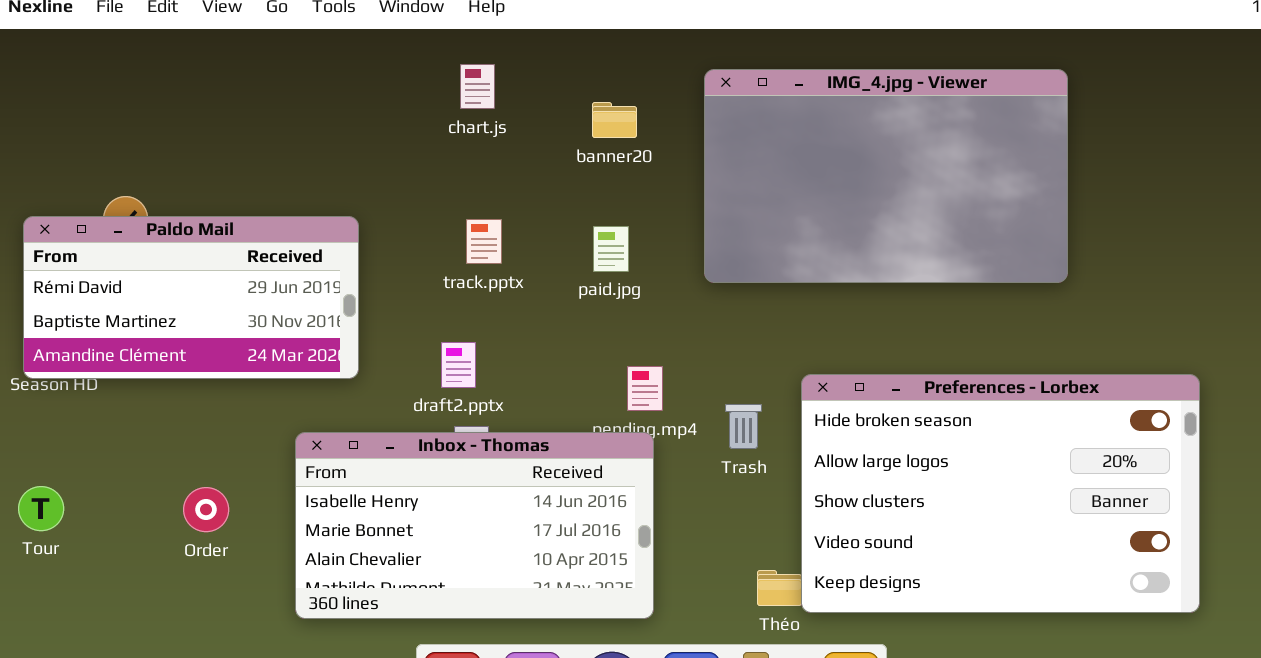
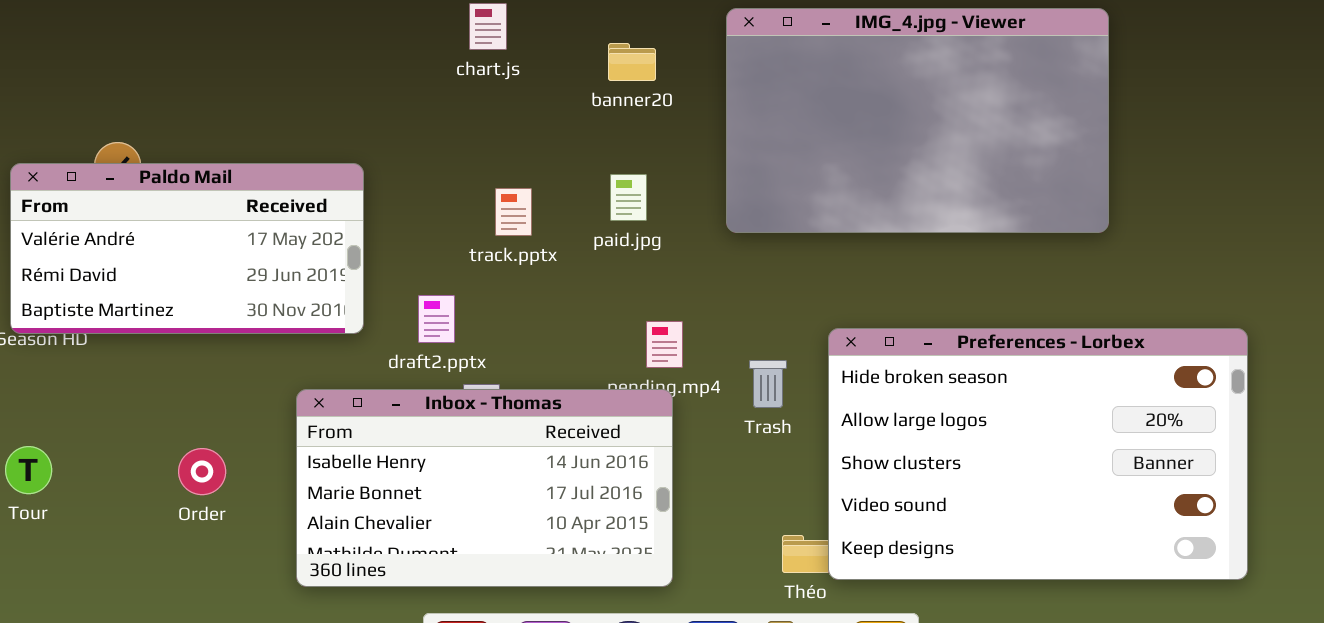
Paldo Mail: [23,216,359,379] -> [10,163,364,334], scrolled up 1 row
track.pptx: [466,219,502,264] -> [495,188,532,236], moved
draft2.pptx: [441,342,476,388] -> [418,295,455,343], moved

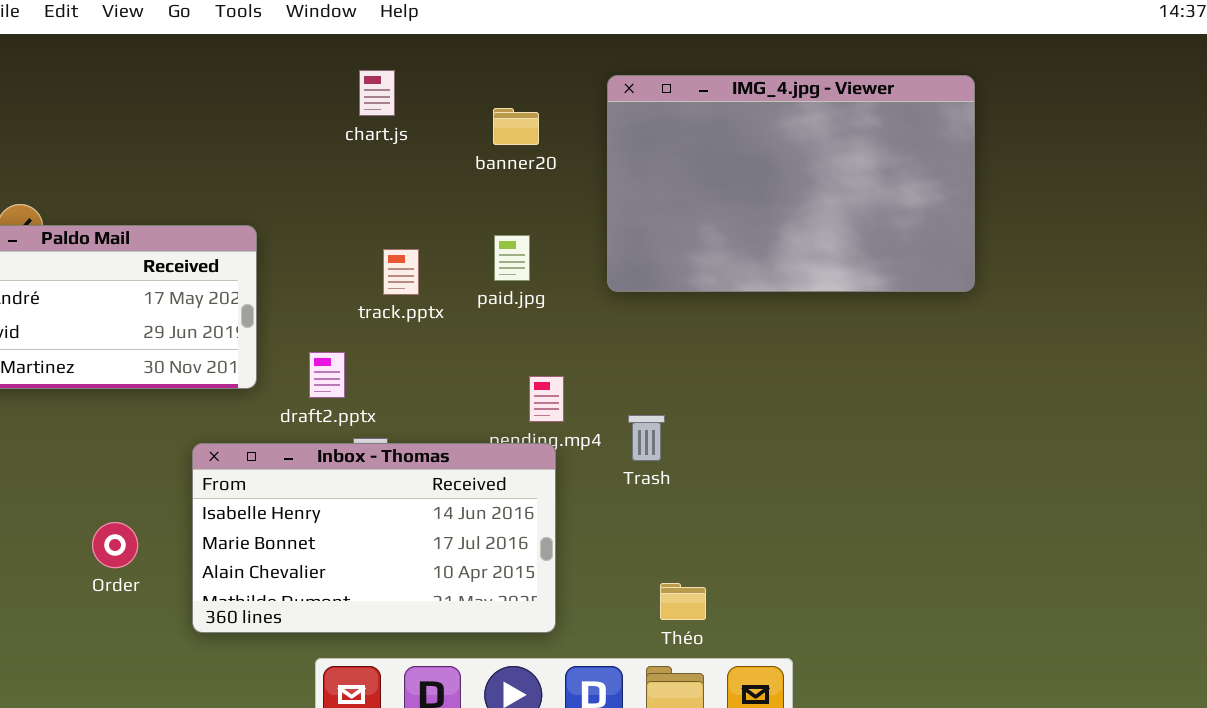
Preferences - Lorbex: [828,328,1248,580] -> none, closed
Order: [178,448,226,495] -> [92,522,138,568], moved

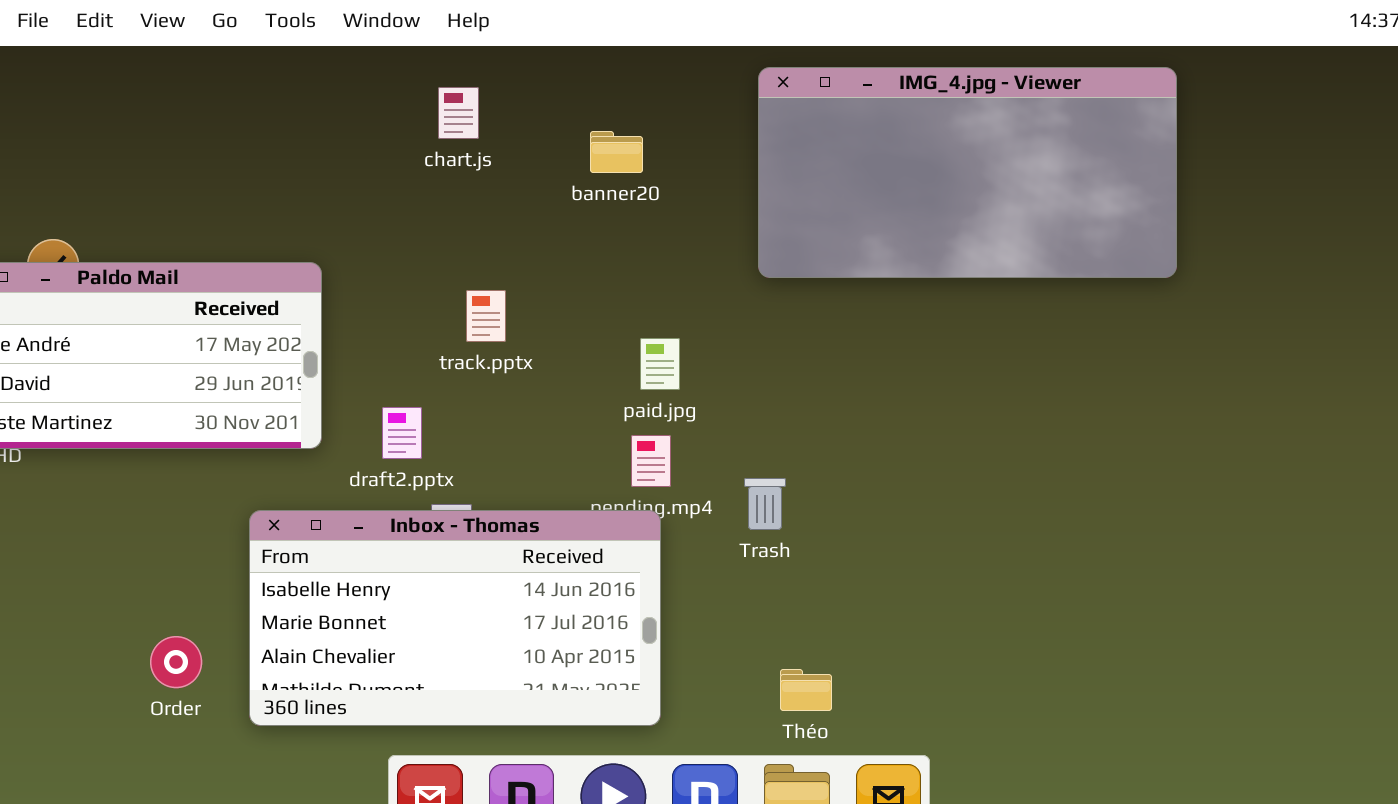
IMG_4.jpg - Viewer: [607,75,975,292] -> [758,67,1177,278], moved, resized
paid.jpg: [494,235,530,281] -> [640,338,680,390], moved
Order: [92,522,138,568] -> [150,636,202,688], moved

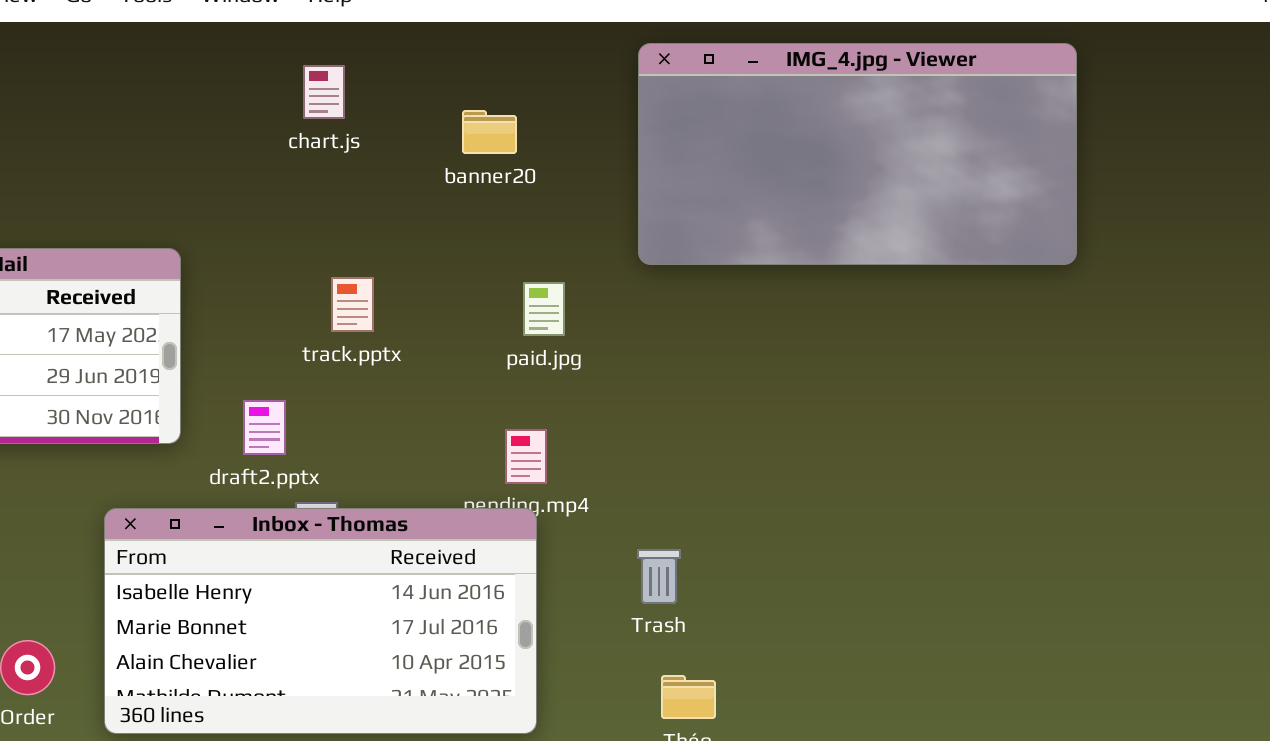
paid.jpg: [640,338,680,390] -> [523,282,565,336], moved
Trash: [744,478,786,530] -> [637,549,681,604], moved

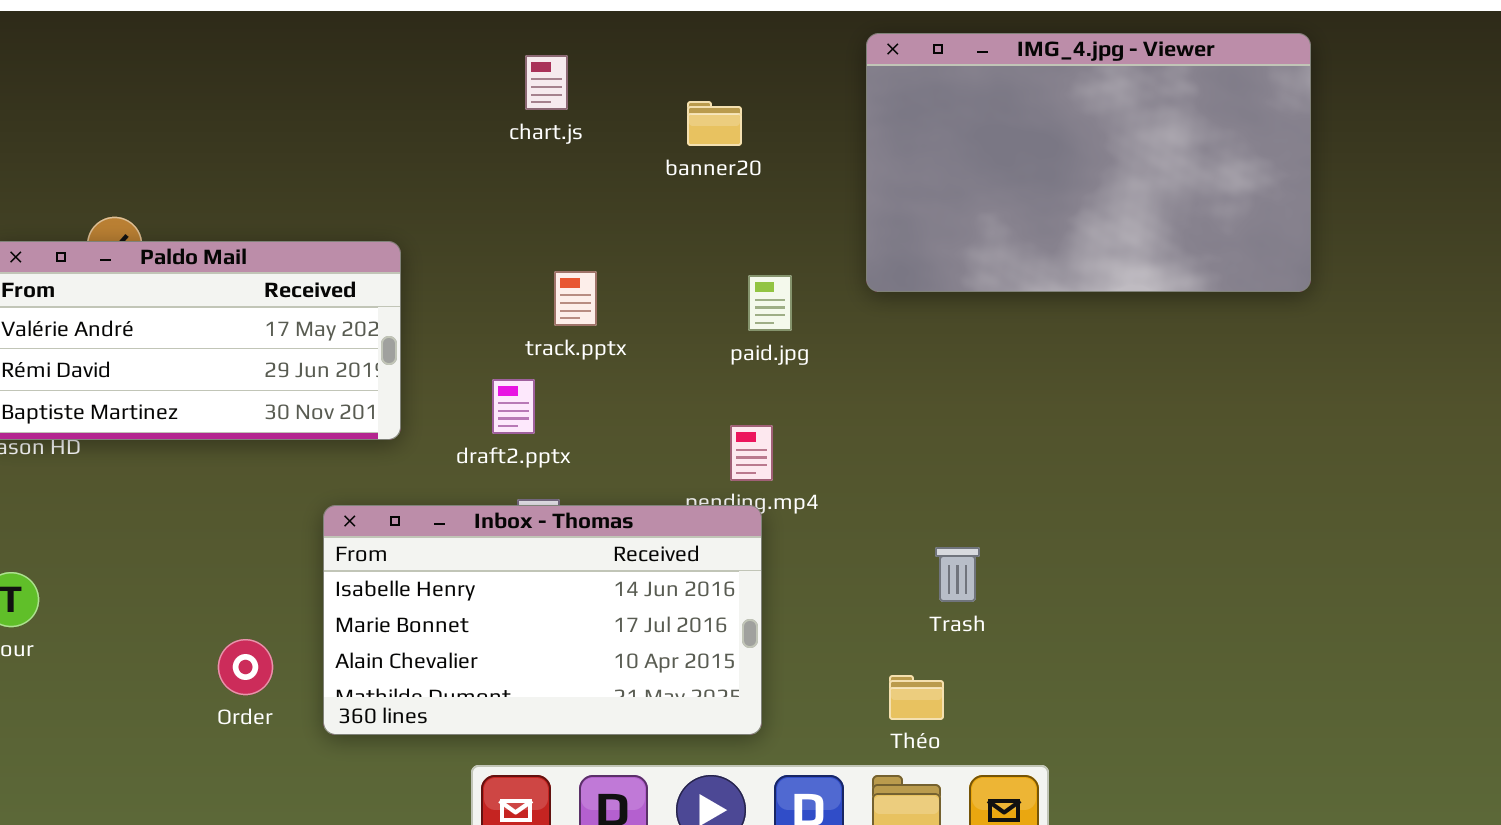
IMG_4.jpg - Viewer: [638,43,1077,265] -> [866,33,1311,292], resized
draft2.pptx: [243,400,286,455] -> [492,379,535,434], moved
Trash: [637,549,681,604] -> [935,547,980,602], moved

